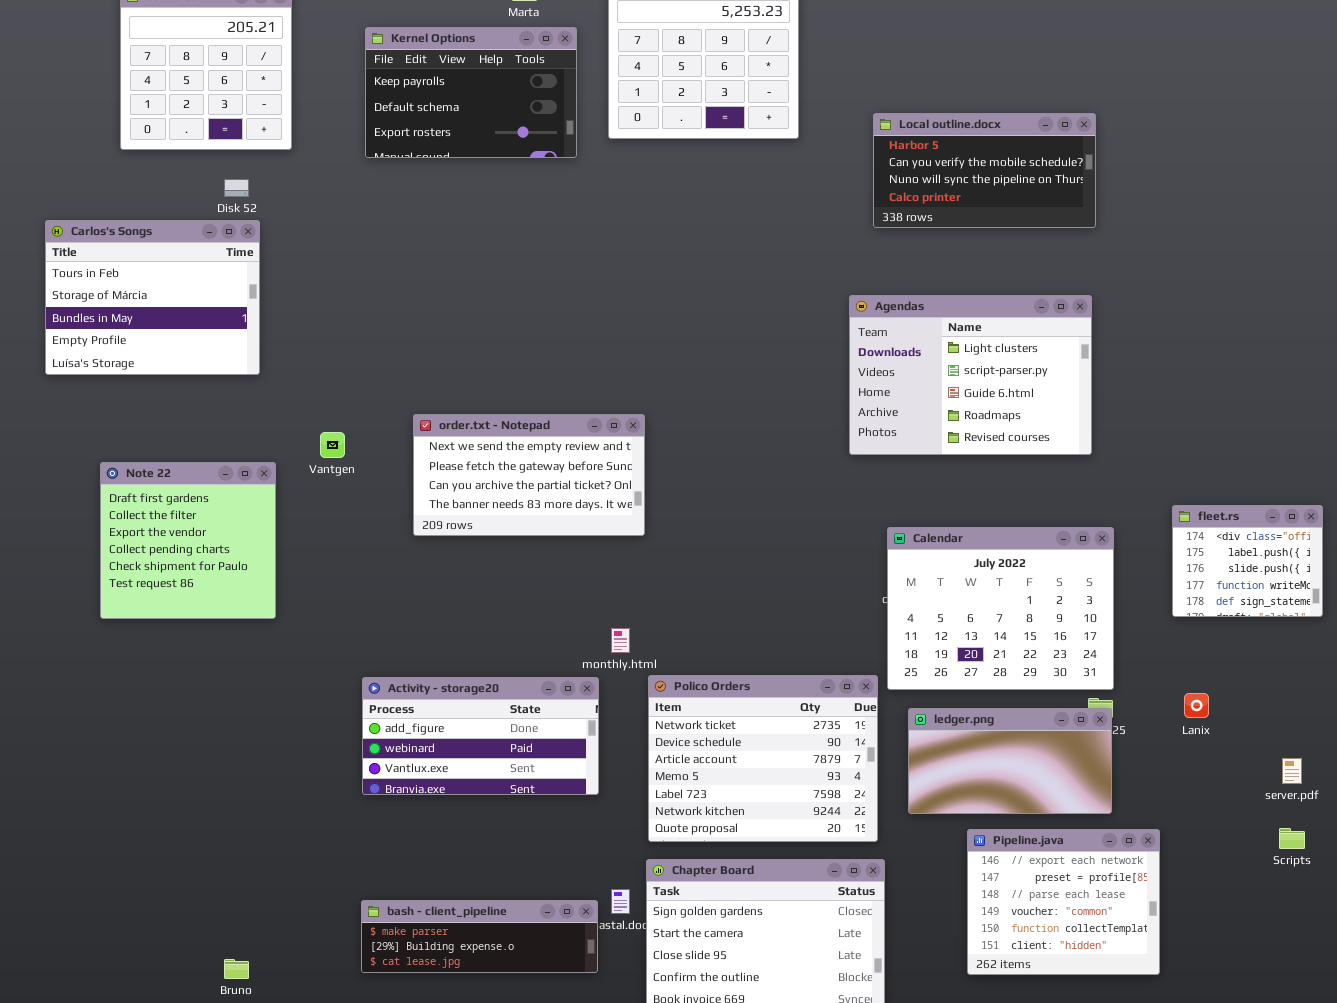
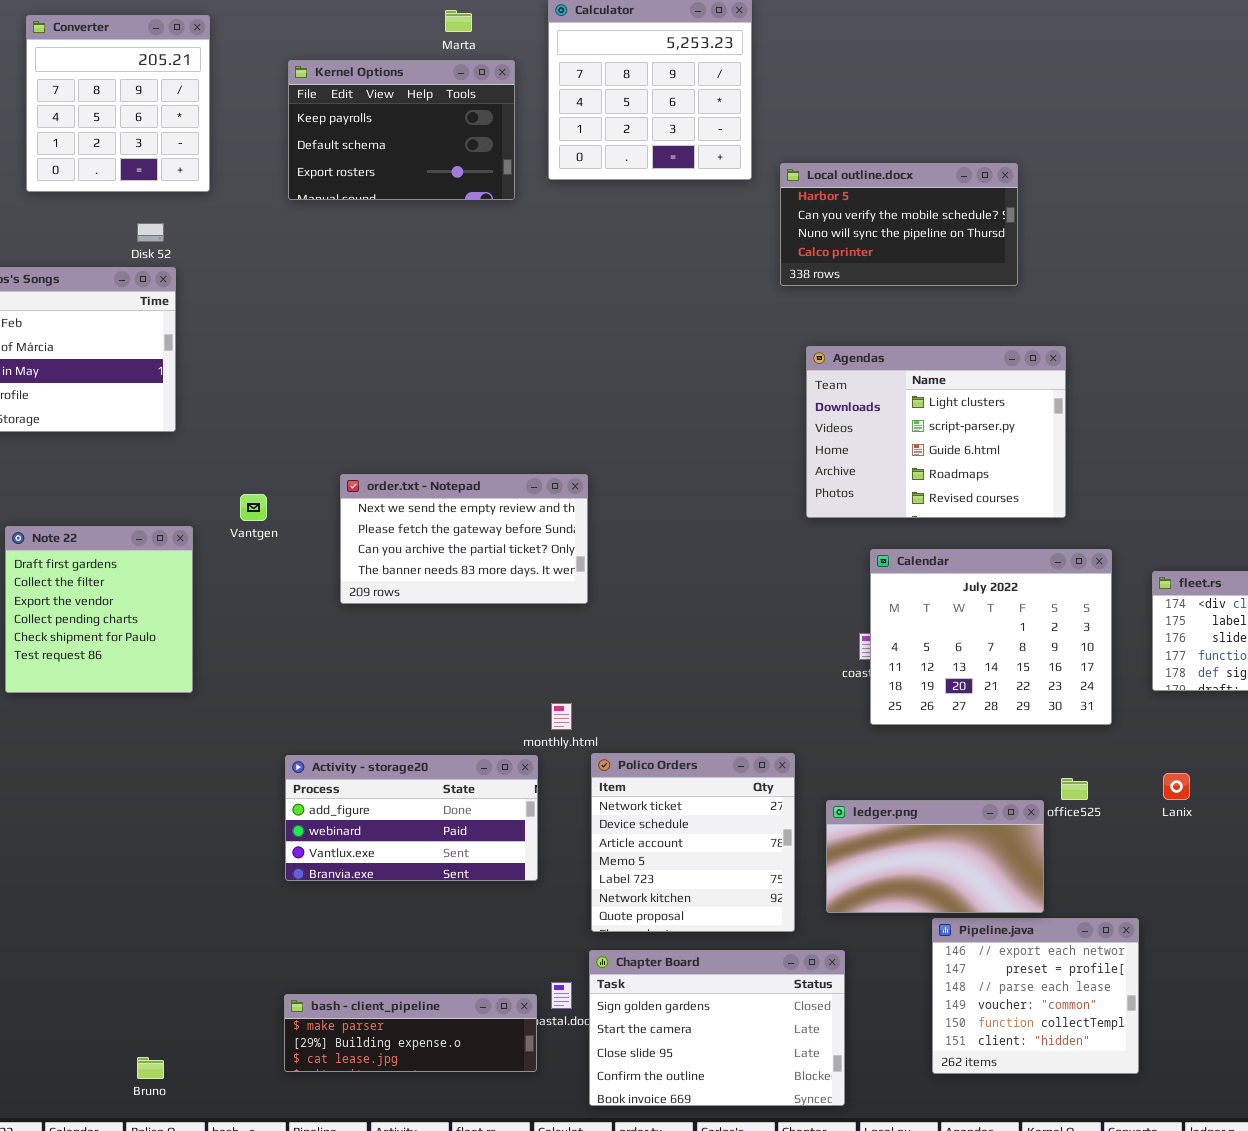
Local outline.docx: [873,113,1096,228] -> [780,163,1018,286], moved
Calendar: [887,527,1114,690] -> [870,549,1112,725], moved
Polico Orders: [648,675,878,842] -> [591,753,795,932], resized
ledger.png: [908,708,1112,814] -> [826,800,1044,913], moved

